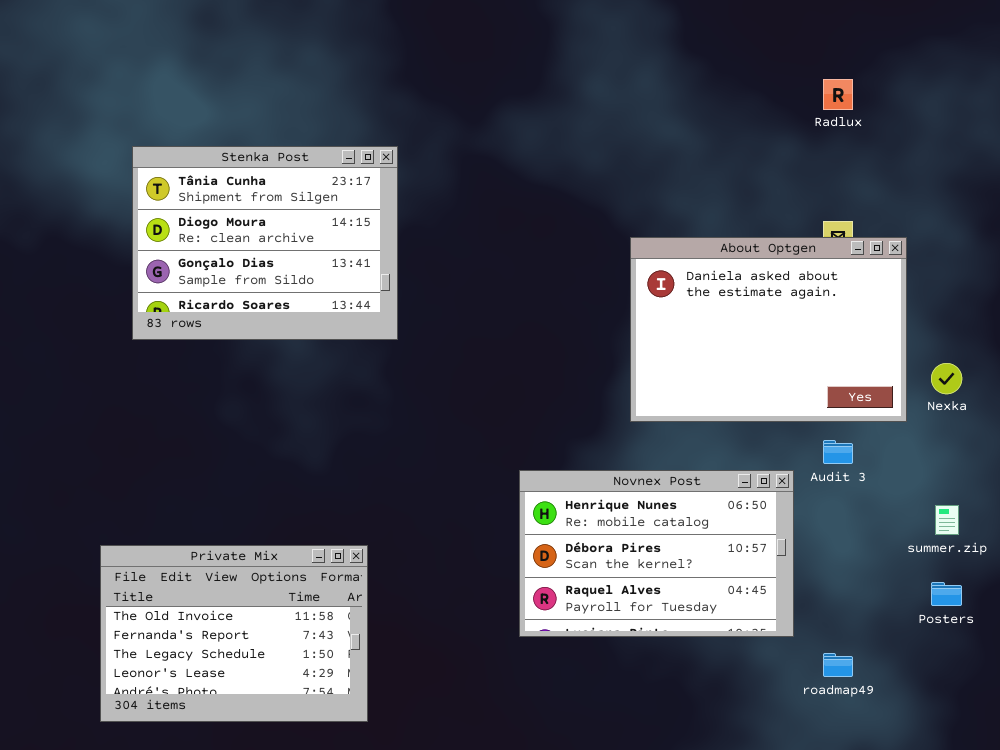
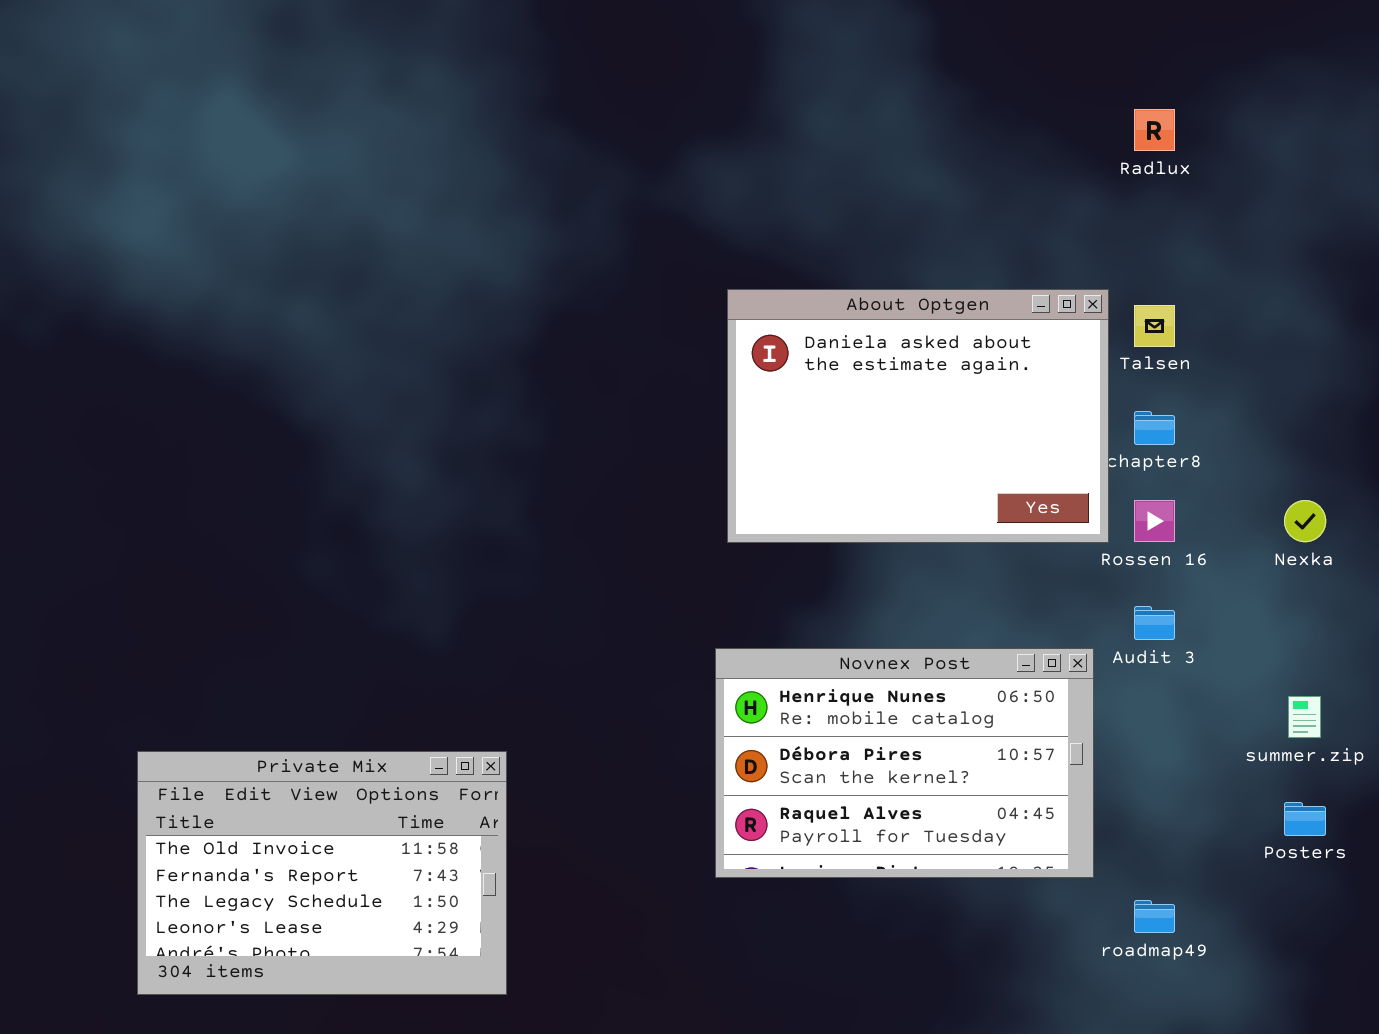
Stenka Post: [132,146,398,340] -> none, closed
About Optgen: [630,237,907,422] -> [727,289,1109,543], moved

